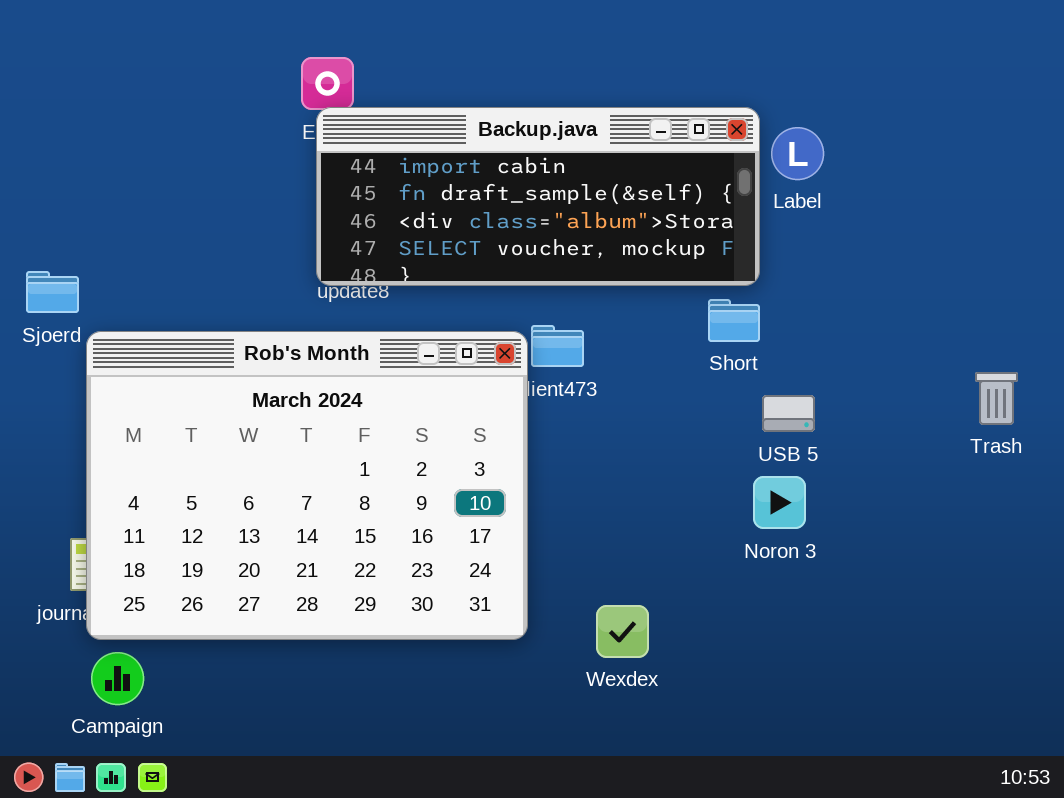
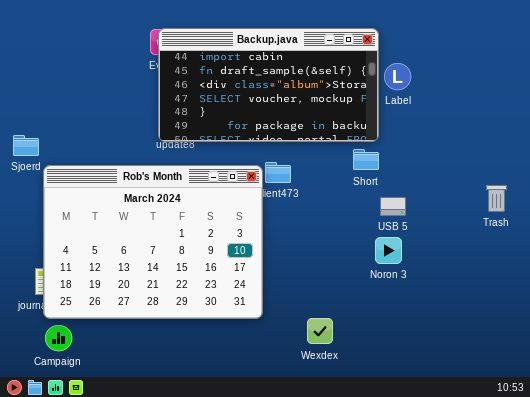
Backup.java: [316,107,760,286] -> [158,28,379,142], resized
Wexdex: [596,605,649,658] -> [307,318,333,344], moved

